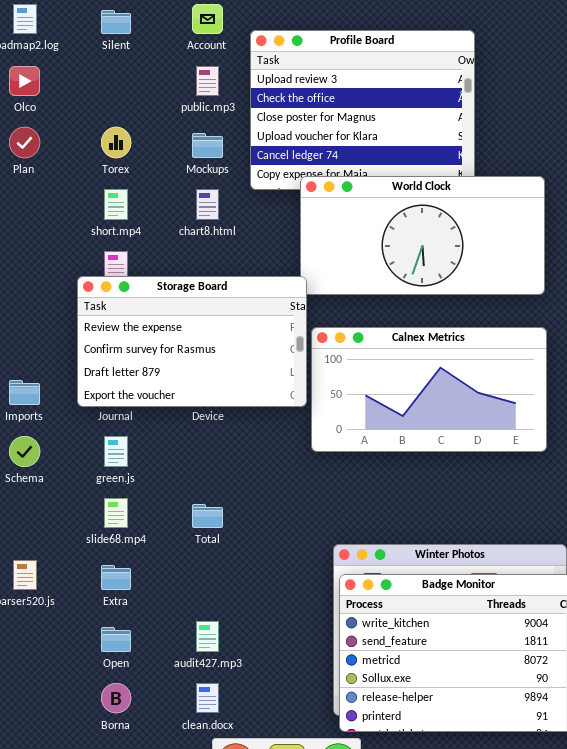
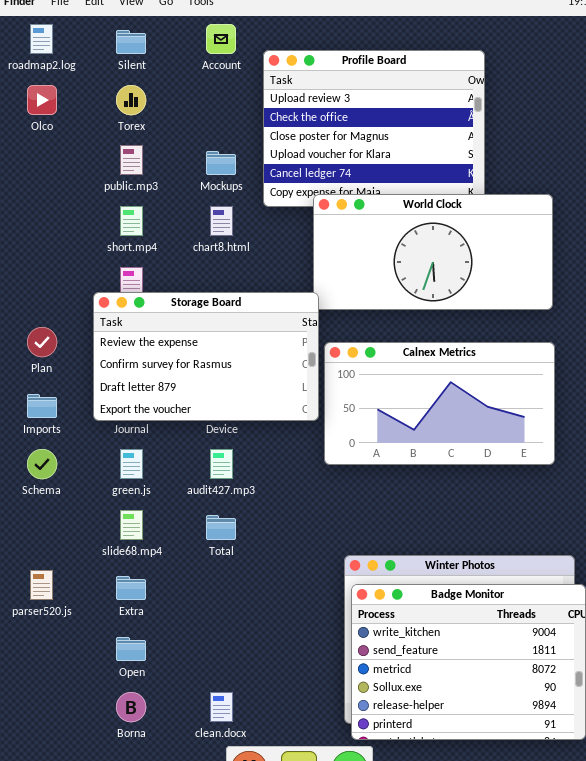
public.mp3: [196,66,219,96] -> [120,145,143,175], moved
Plan: [9,127,40,158] -> [27,327,57,357], moved
Torex: [101,127,131,158] -> [116,85,146,115], moved
audit427.mp3: [196,621,219,652] -> [210,449,233,479], moved

